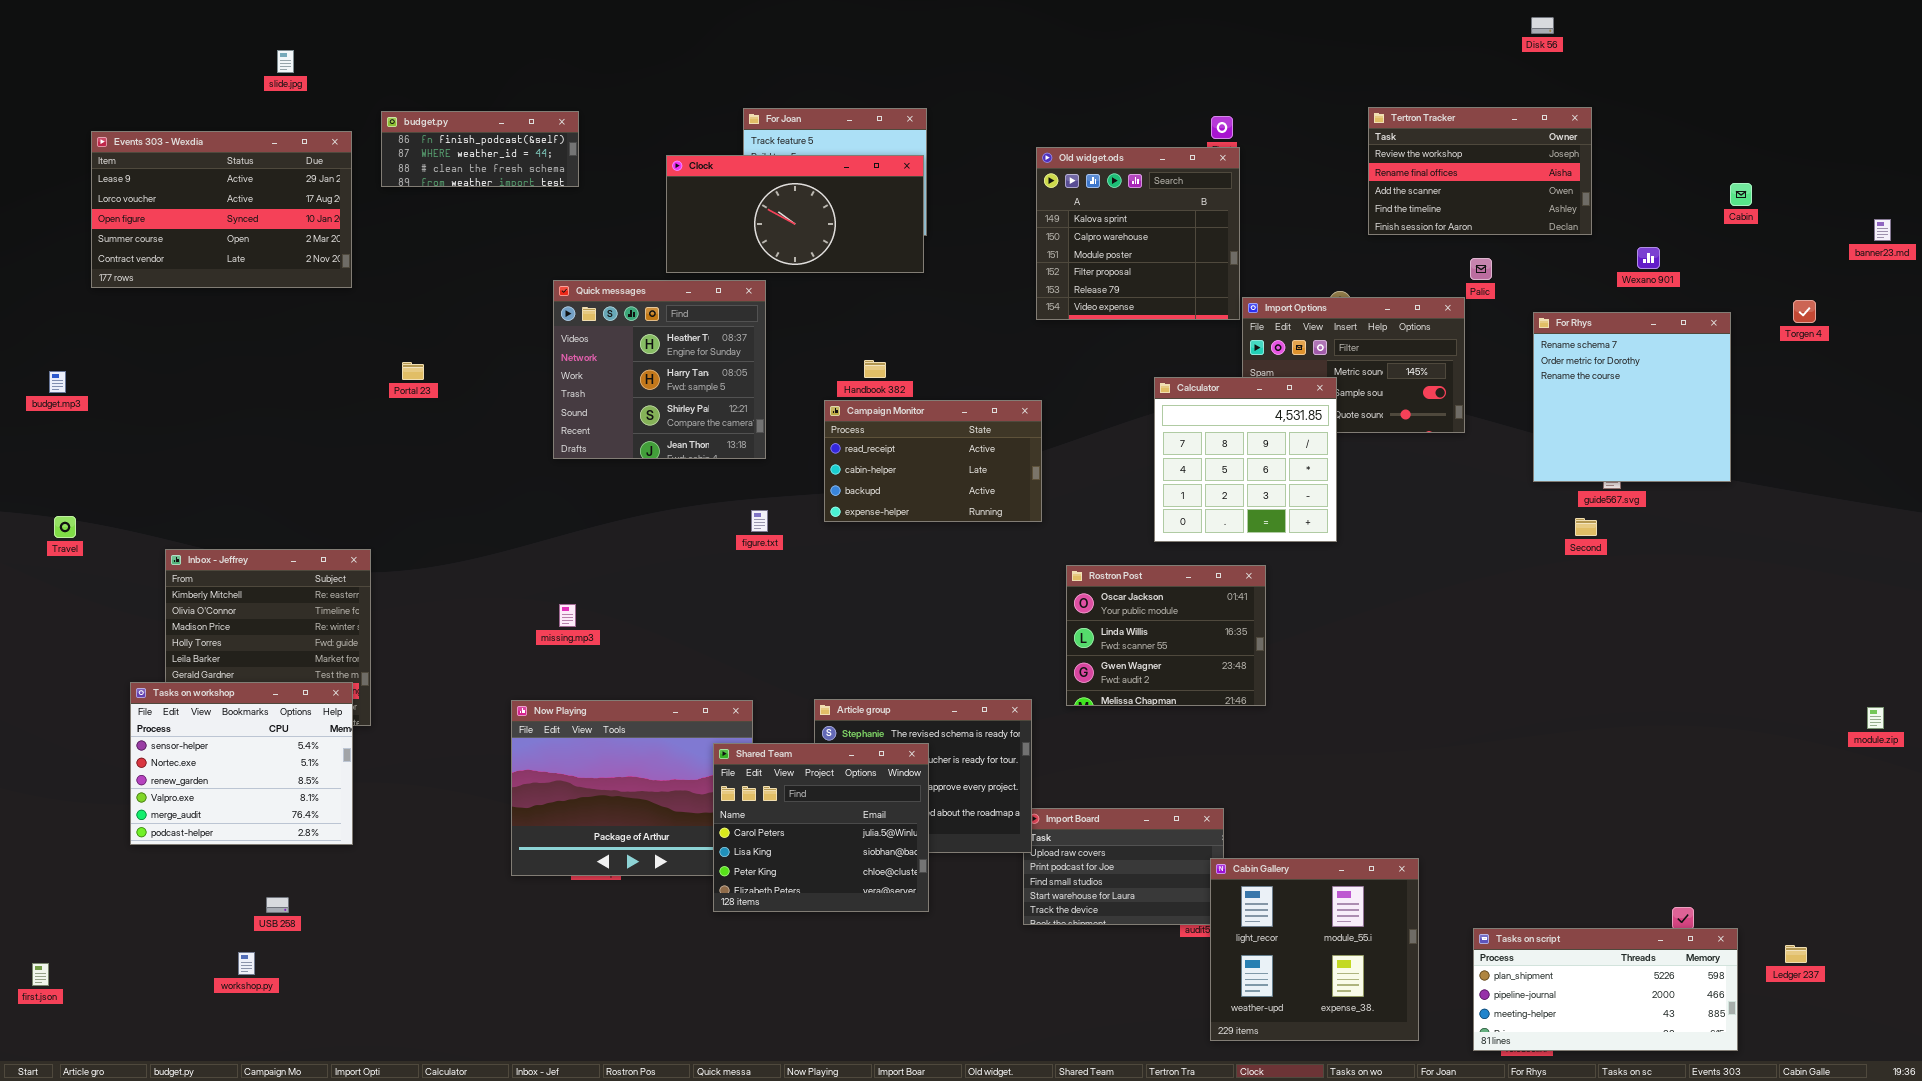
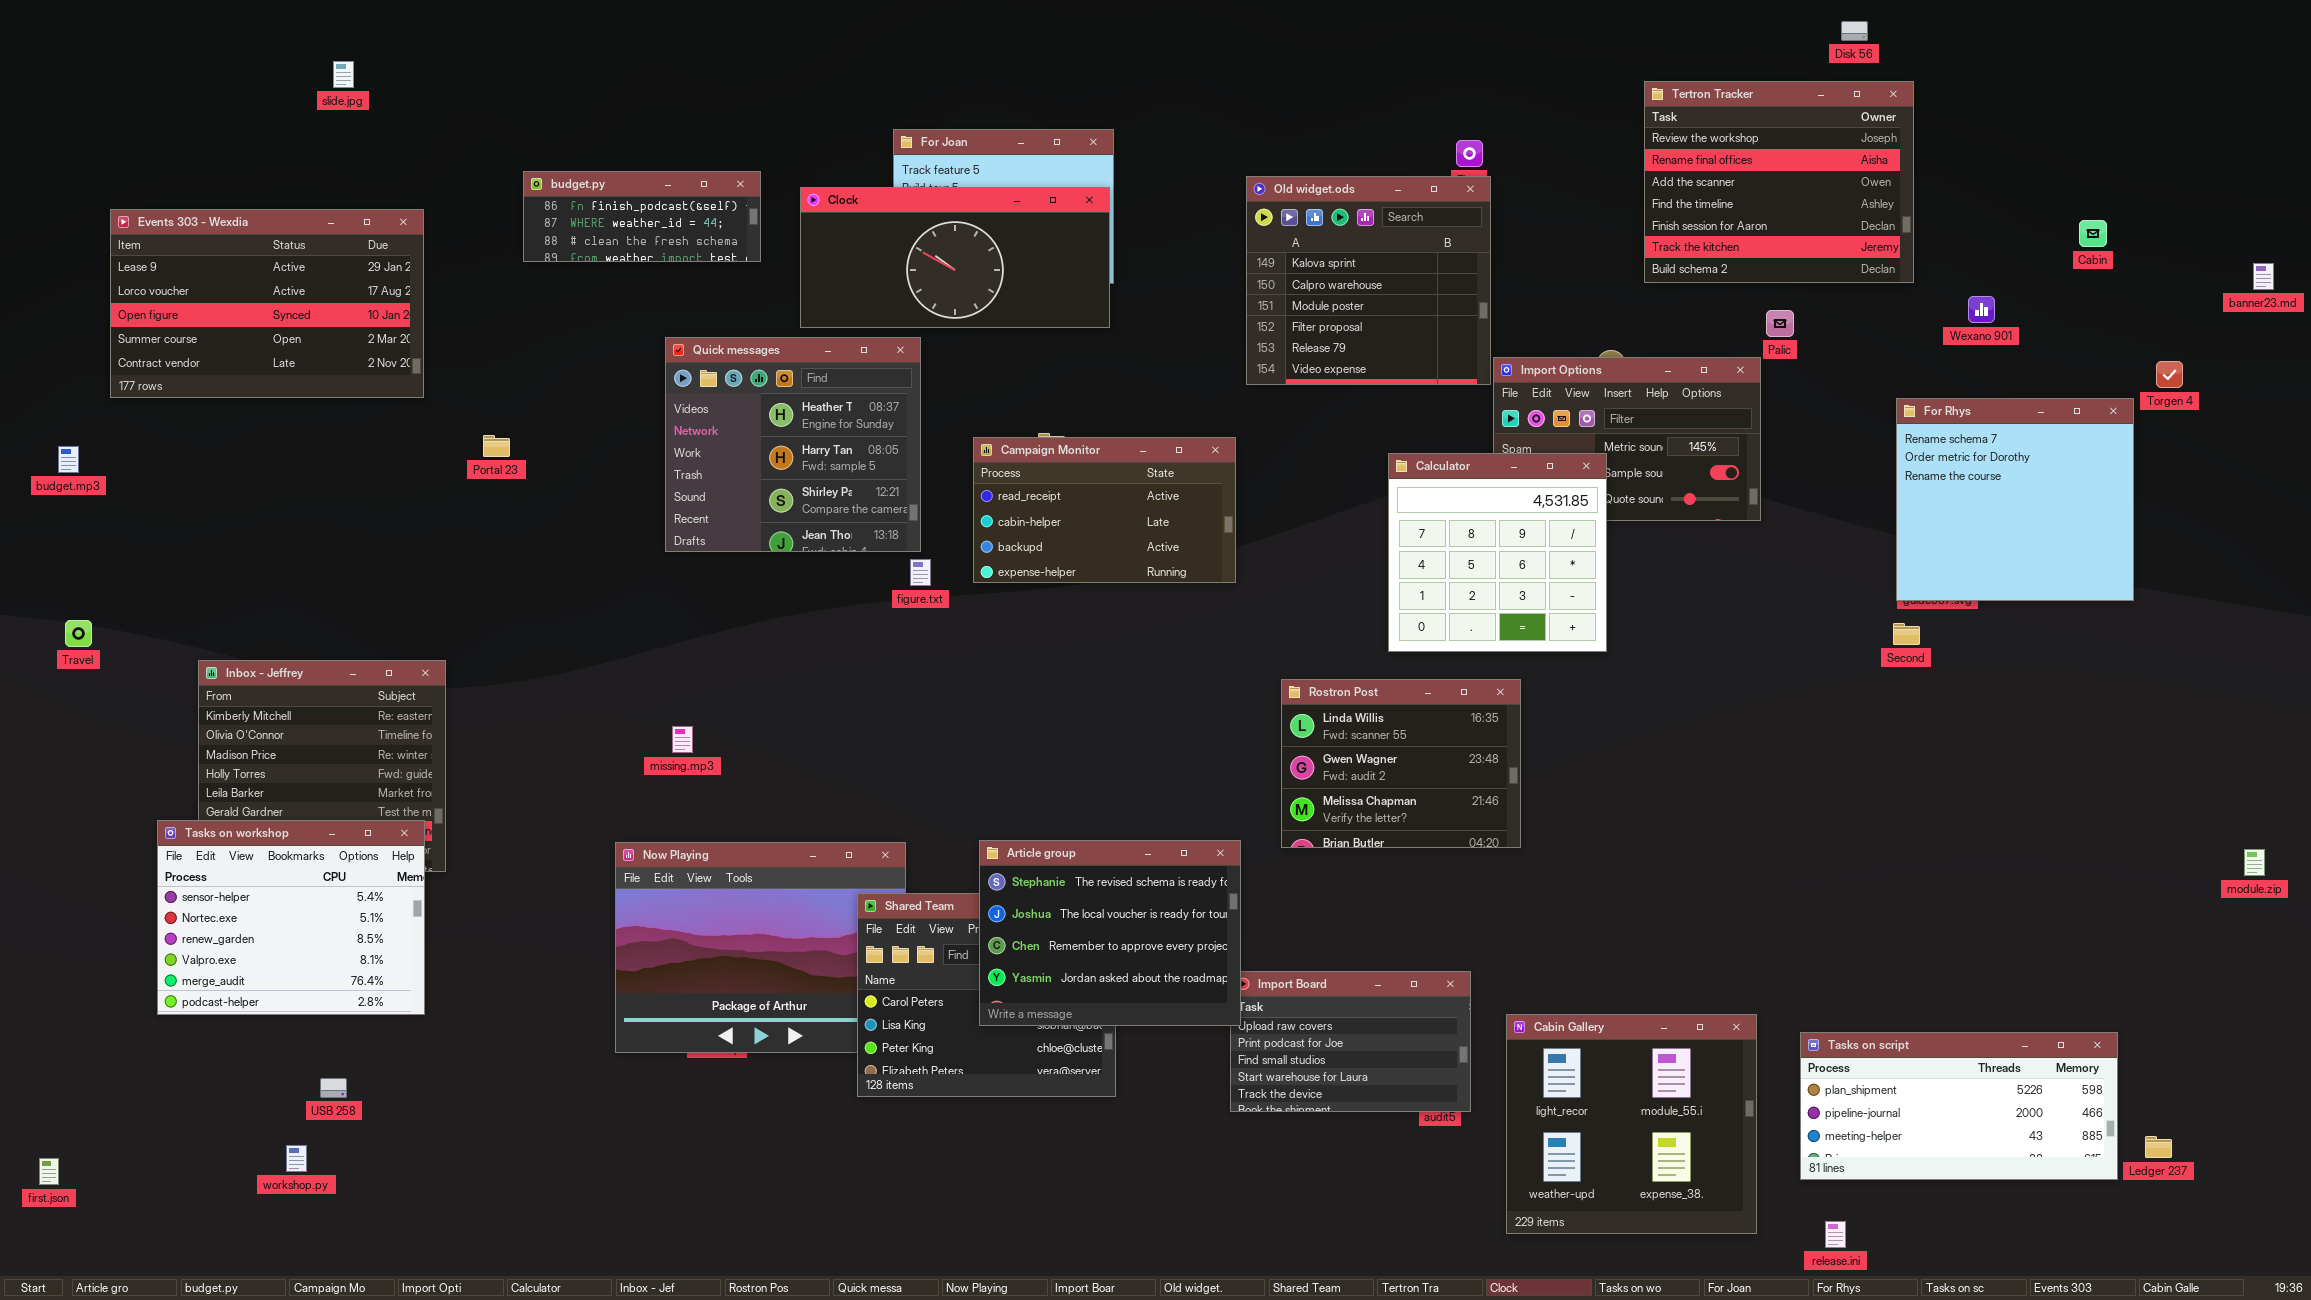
Tertron Tracker: [1368,107,1592,235] -> [1644,81,1914,283], resized
budget.py: [381,111,579,187] -> [523,171,761,262], moved
Events 303 - Wexdia: [91,131,352,288] -> [110,209,424,398], moved
For Rhys: [1533,312,1731,482] -> [1896,398,2134,601], moved
Campaign Monitor: [824,400,1042,522] -> [973,437,1236,583], moved
figure.txt: [751,510,768,532] -> [910,559,931,586], moved
Rostron Post: [1066,565,1266,706] -> [1281,679,1521,848], scrolled down 1 row
Article group: [814,699,1032,853] -> [979,840,1241,1026], raised
Cabin Gallery: [1210,858,1419,1041] -> [1506,1014,1757,1234], moved
Tasks on script: [1473,928,1738,1051] -> [1800,1032,2118,1180], moved

